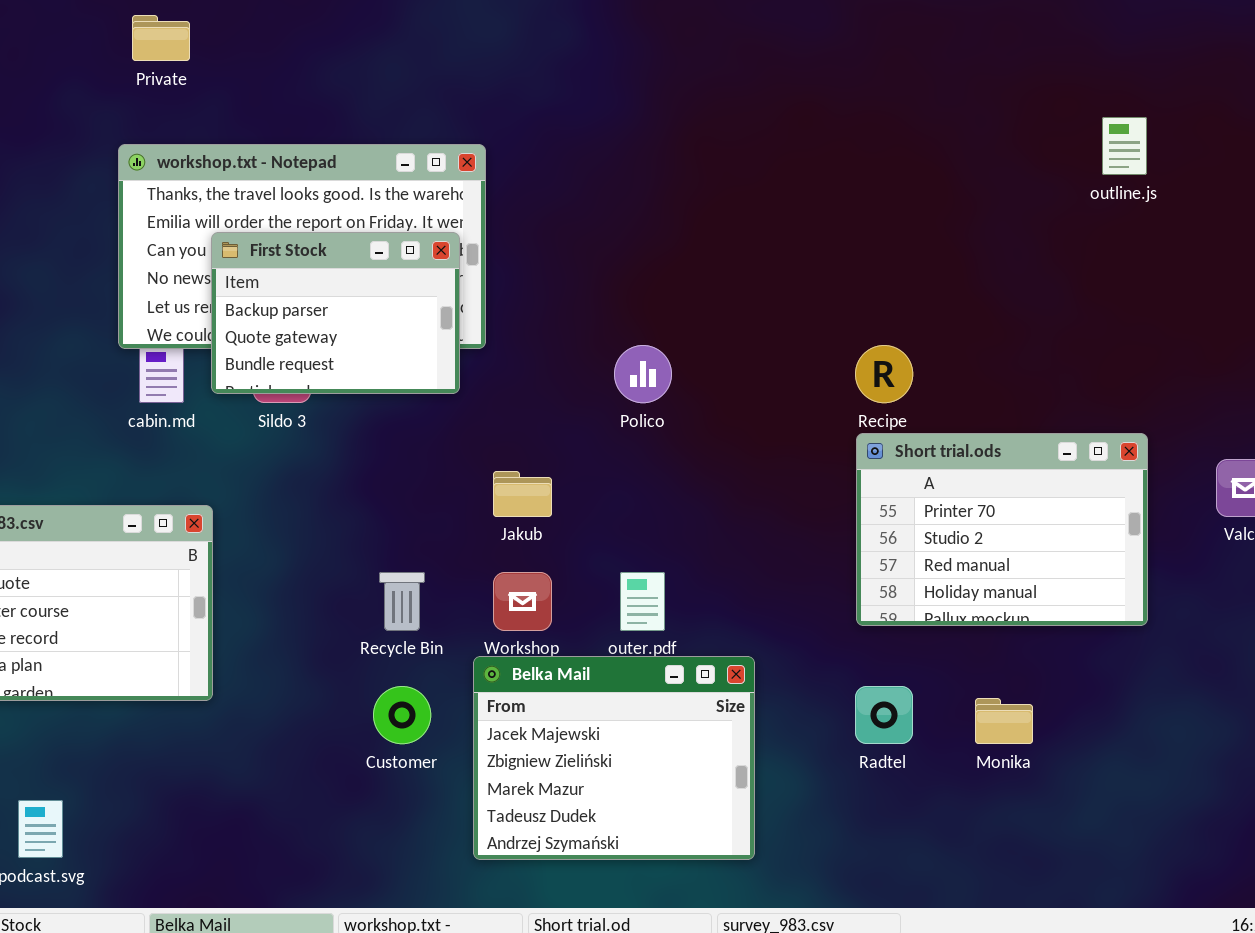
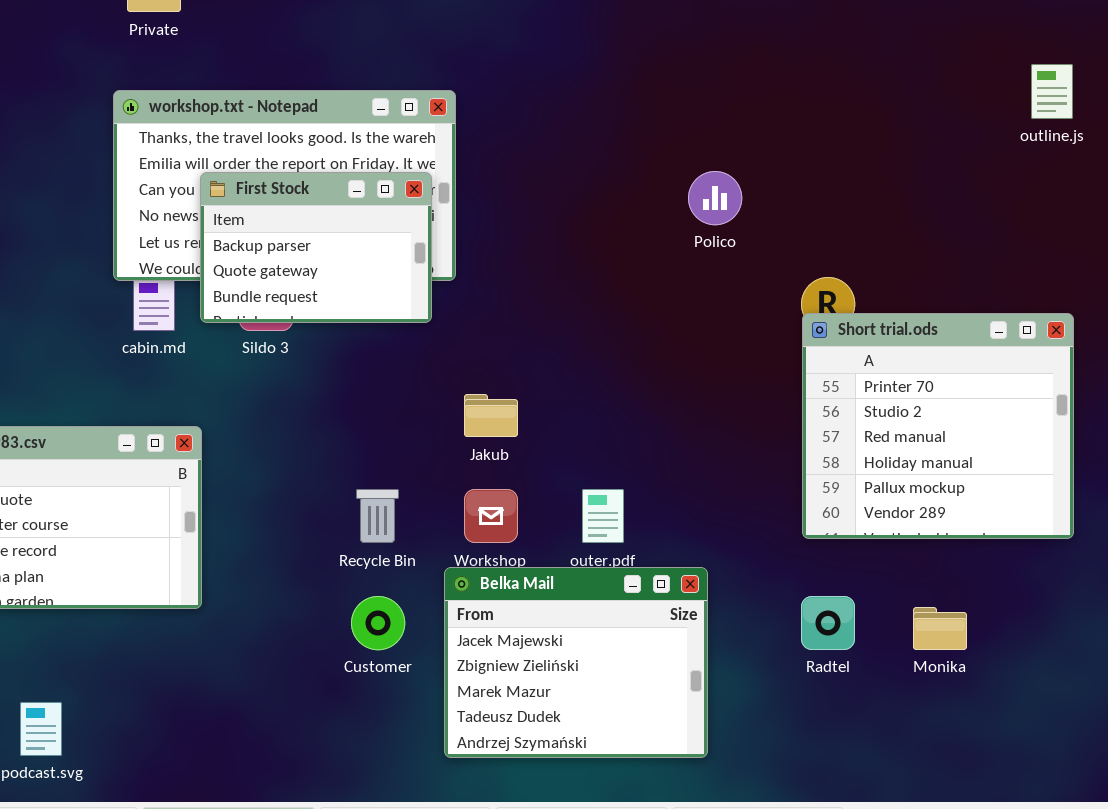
Polico: [614,345,672,403] -> [688,171,742,225], moved
Short trial.ods: [856,433,1148,626] -> [802,313,1074,539], resized

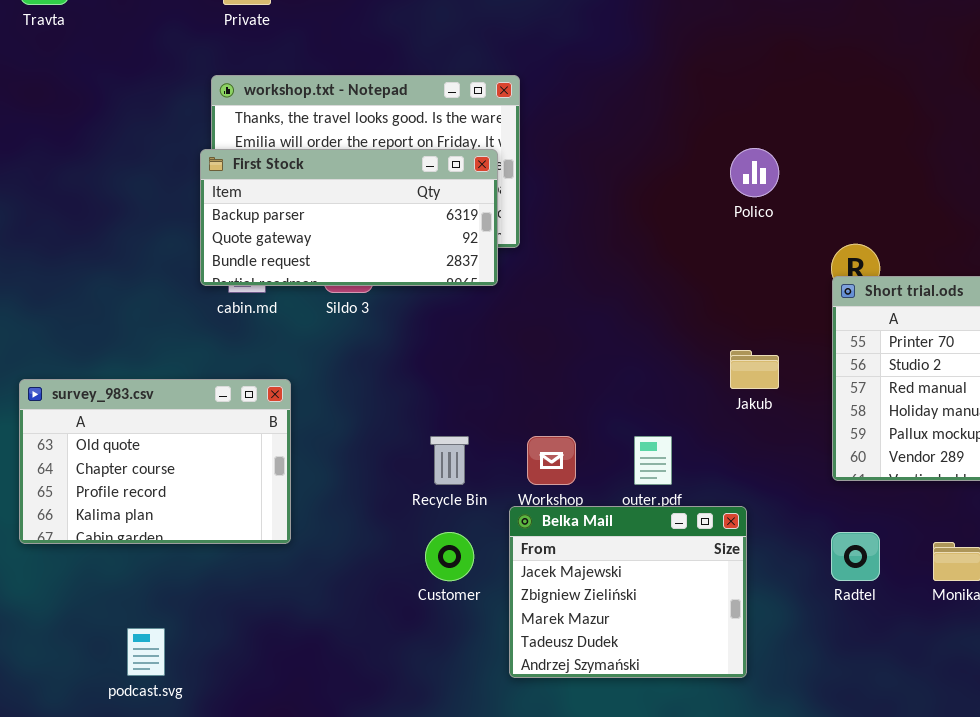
First Stock: [200,172,432,323] -> [200,149,498,286], resized
Jakub: [464,394,518,437] -> [730,350,779,389], moved

